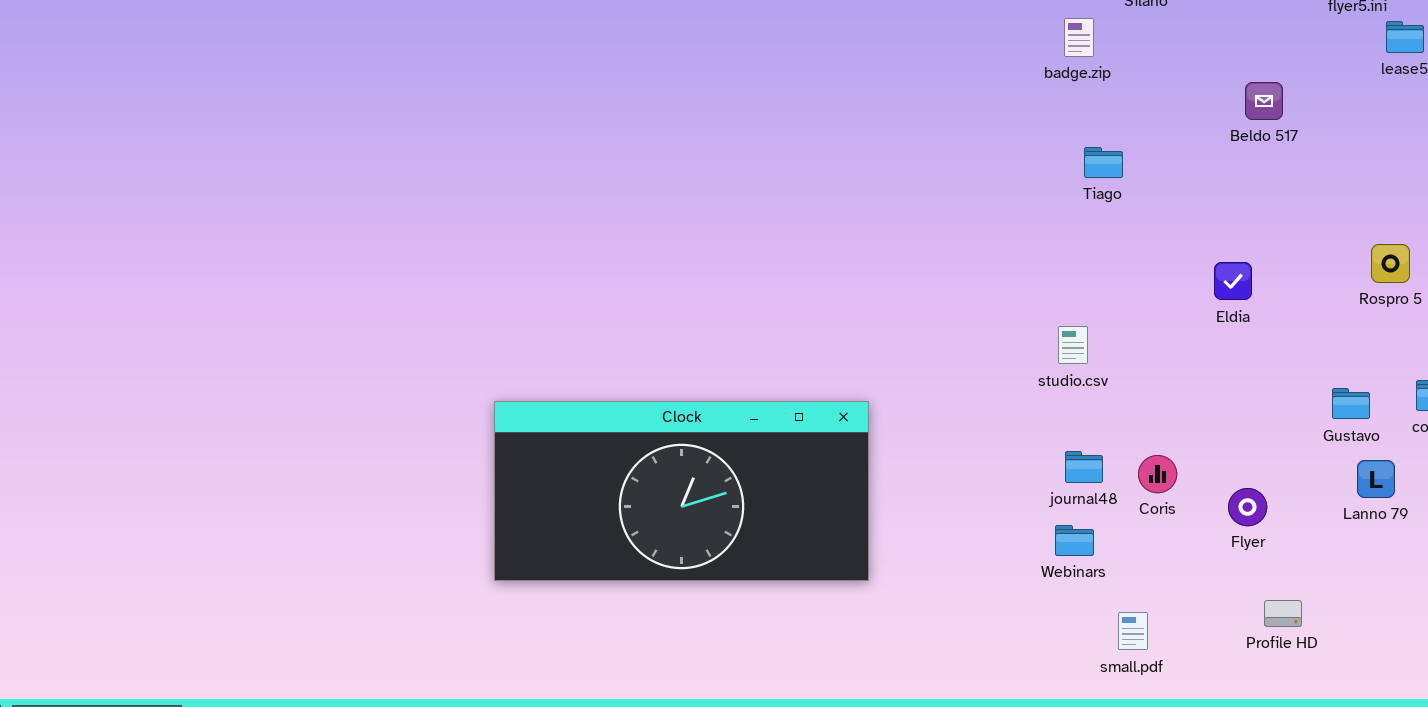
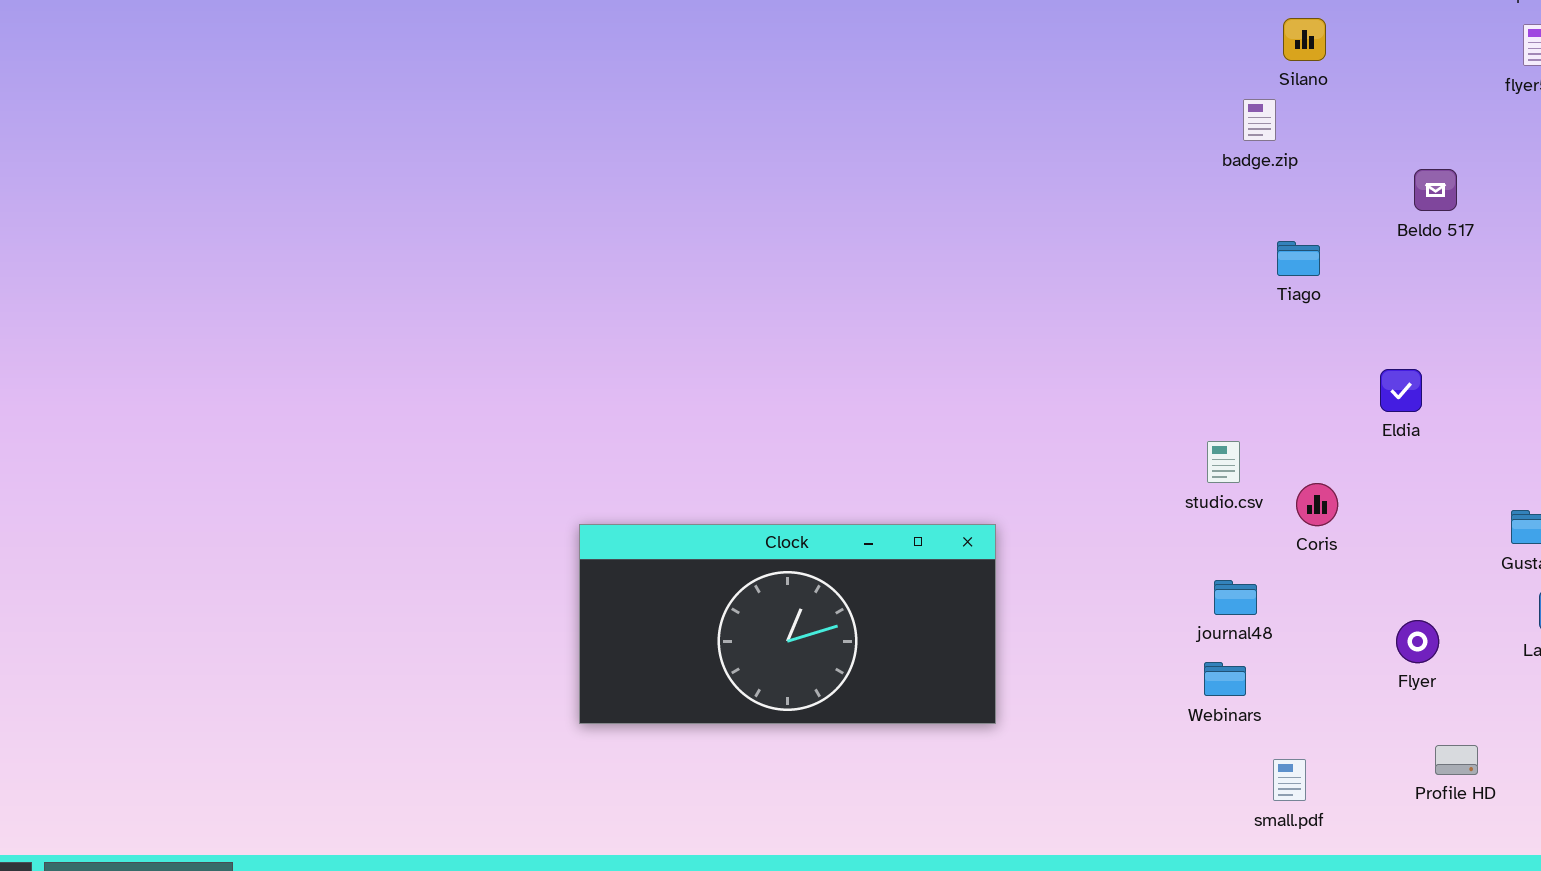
badge.zip: [1064,18,1094,57] -> [1243,99,1276,141], moved
Tiago: [1084,147,1123,178] -> [1277,241,1320,276], moved
Coris: [1138,455,1177,493] -> [1296,483,1338,526], moved

